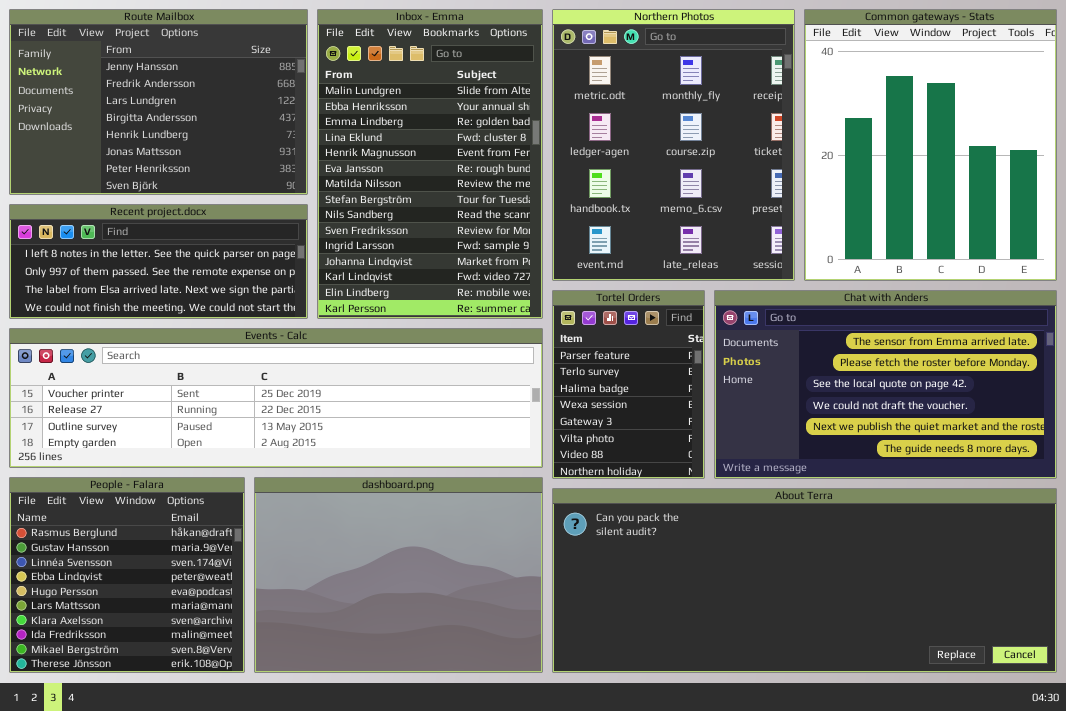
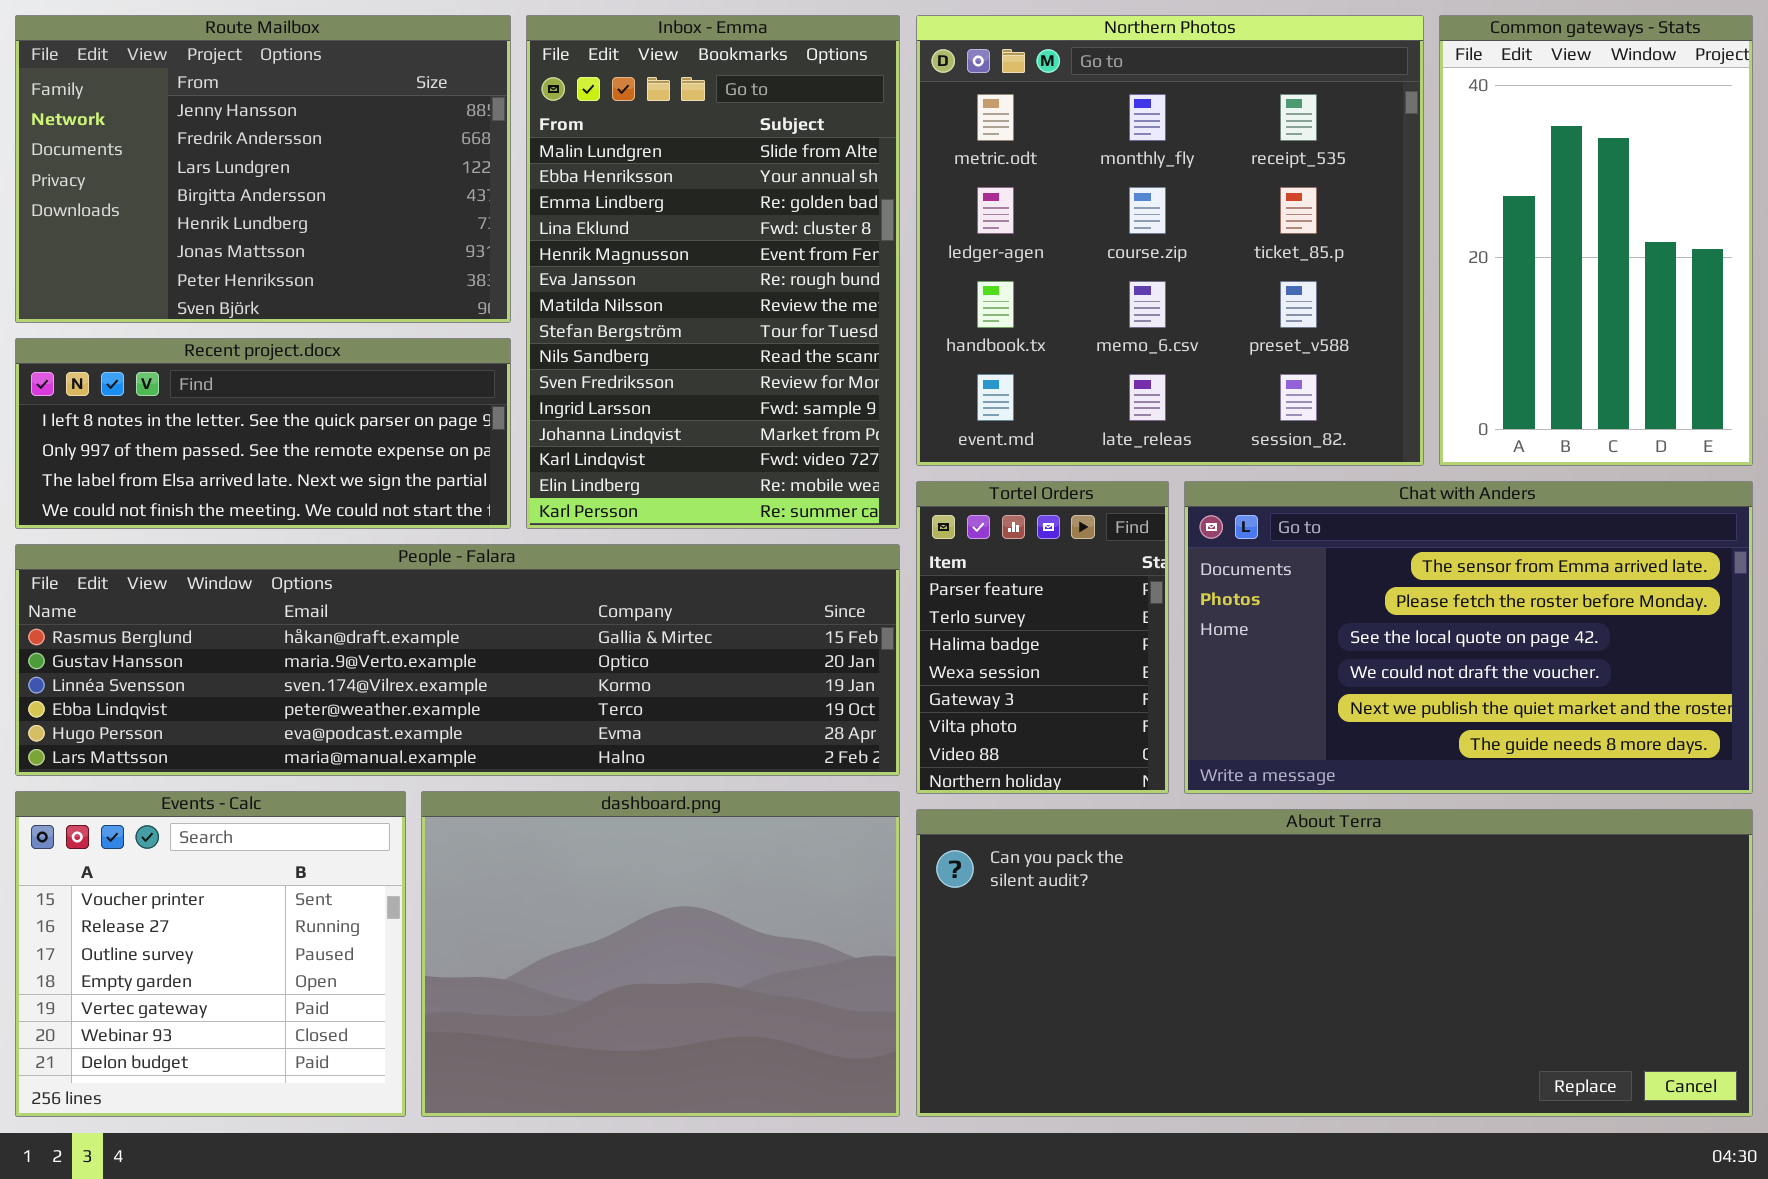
Northern Photos: [552,9,795,281] -> [916,15,1424,466], resized
Common gateways - Stats: [804,9,1057,281] -> [1439,15,1753,466], resized
Events - Calc: [9,328,543,468] -> [15,791,406,1117], moved, resized
People - Falara: [9,477,245,673] -> [15,544,900,776], moved, resized

